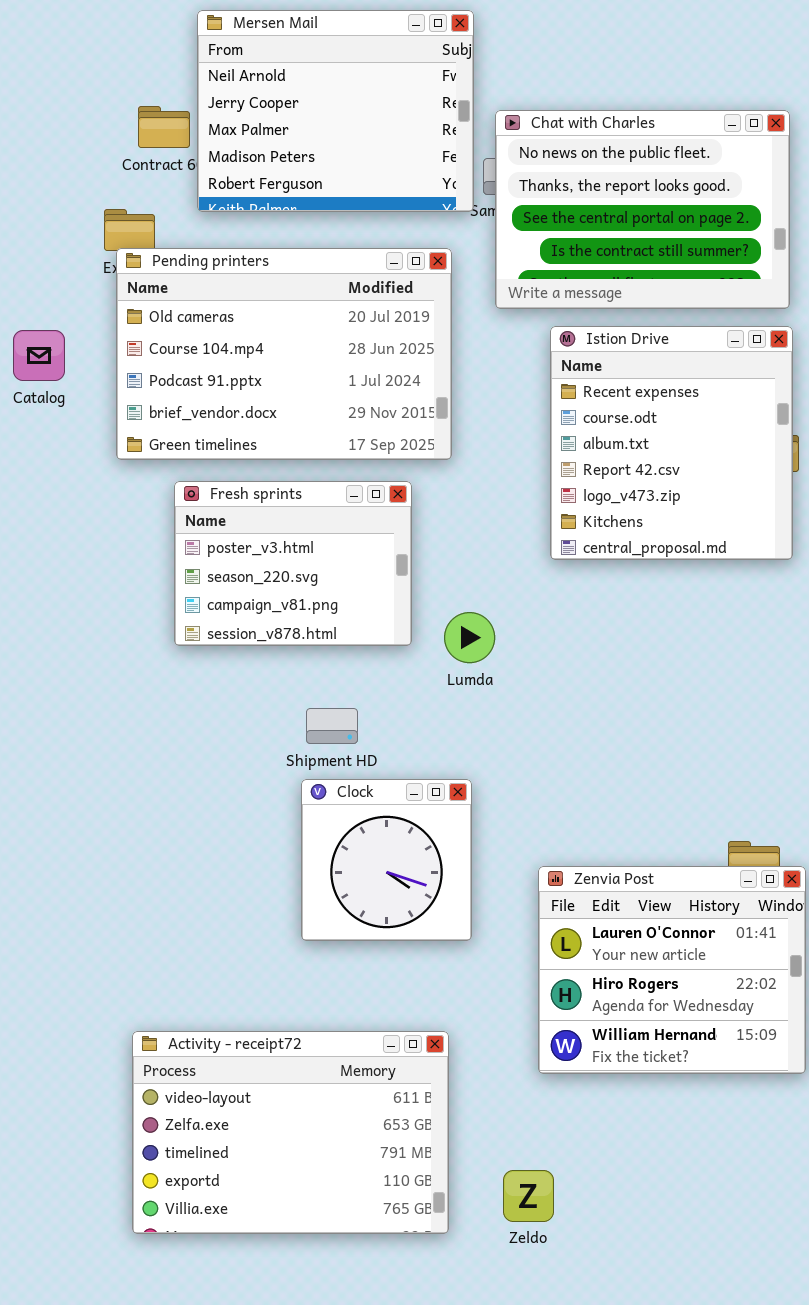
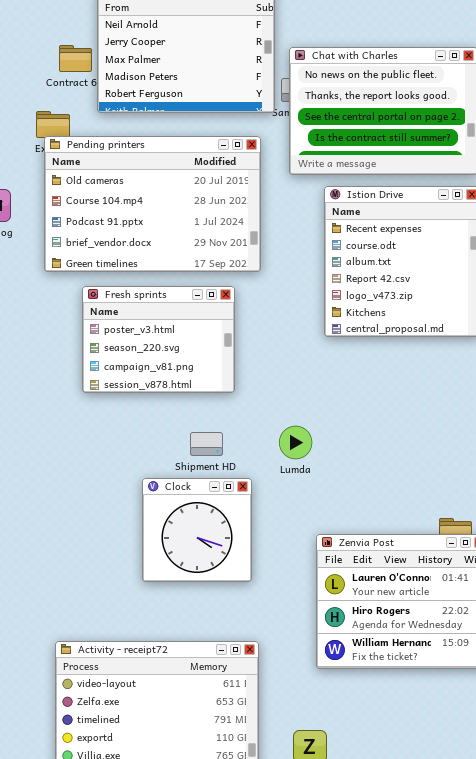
Lumda: [444,612,495,663] -> [279,426,312,459], moved
Shipment HD: [306,708,358,744] -> [190,432,223,456], moved
Clock: [301,779,472,941] -> [142,478,252,582], moved

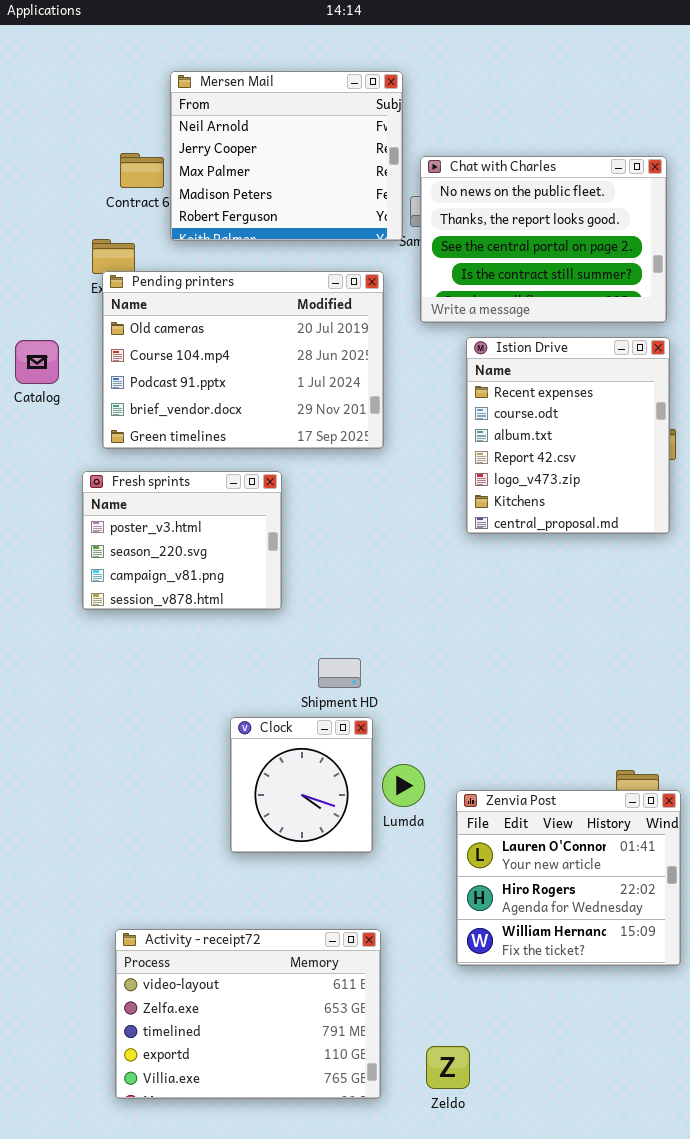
Fresh sprints: [82,286,235,393] -> [82,471,282,610], moved
Lumda: [279,426,312,459] -> [382,764,425,807], moved
Shipment HD: [190,432,223,456] -> [318,658,361,688], moved

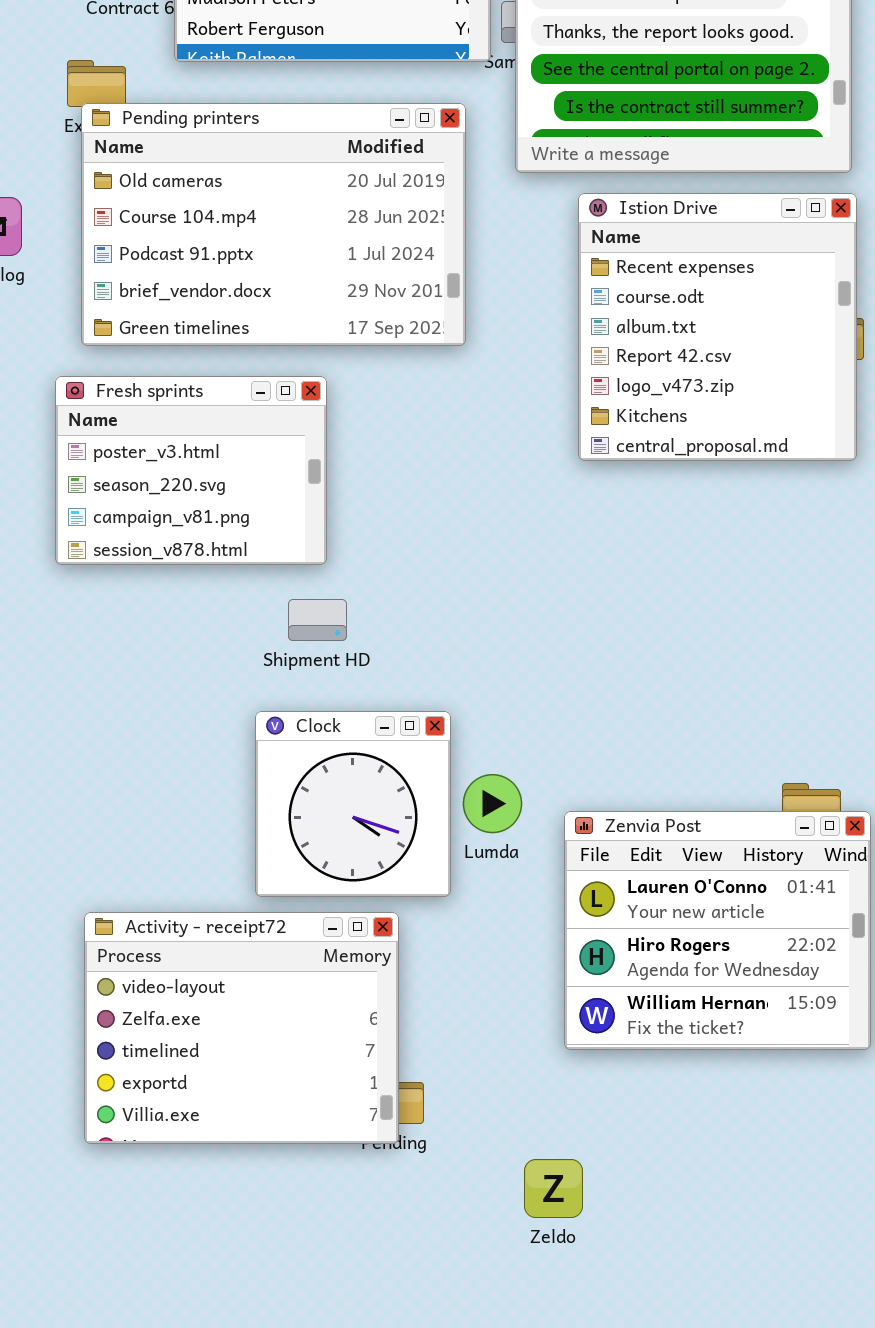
Shipment HD: [318,658,361,688] -> [288,599,347,641], moved
Activity - receipt72: [115,929,381,1099] -> [84,912,399,1144], moved, resized

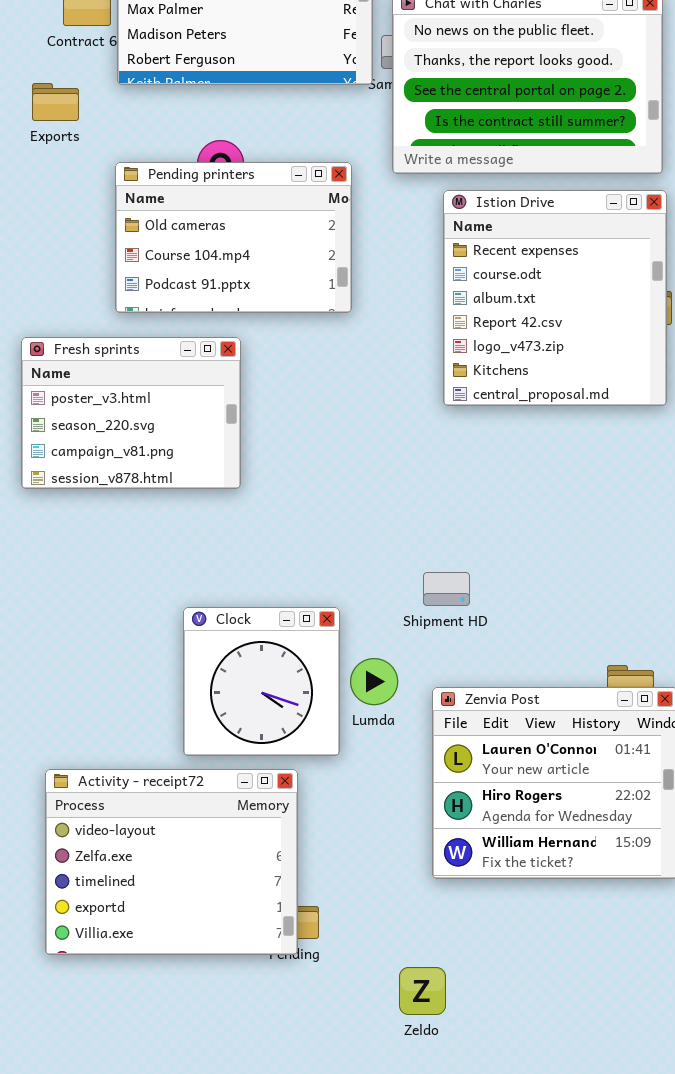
Pending printers: [81,103,466,346] -> [115,162,352,313], resized
Shipment HD: [288,599,347,641] -> [423,572,470,606], moved

